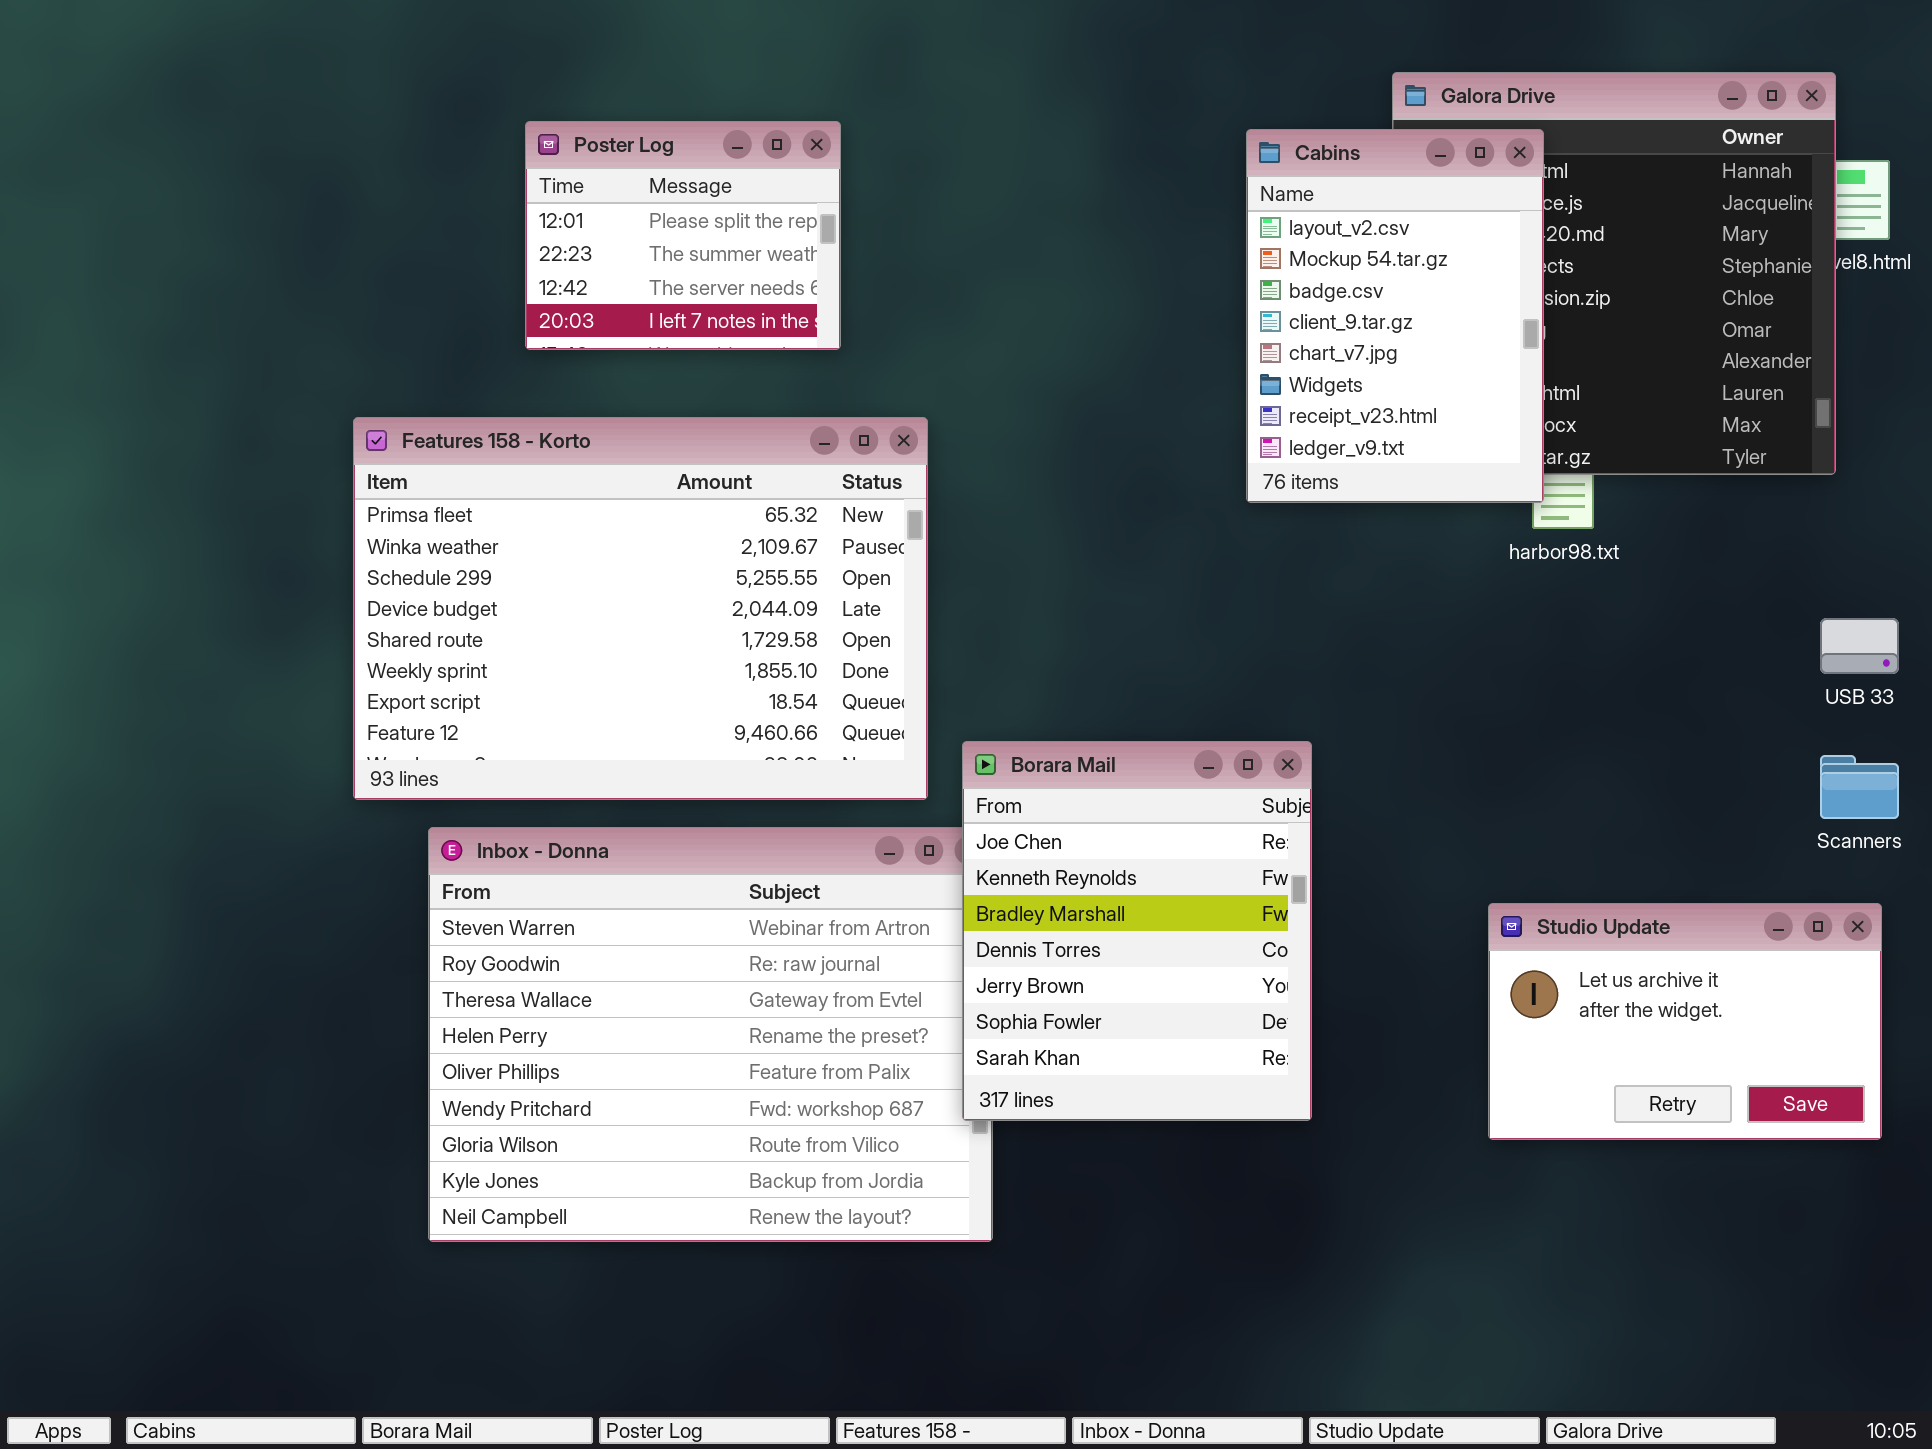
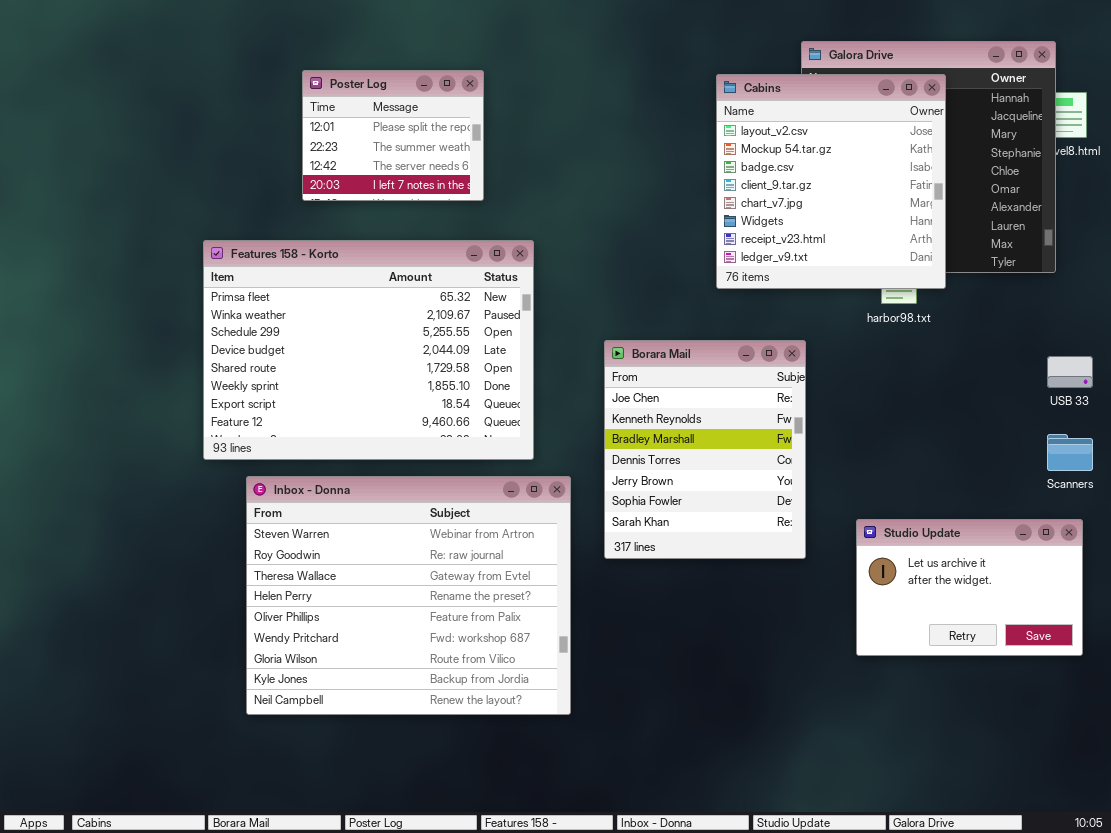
Cabins: [1246,129,1544,503] -> [716,74,946,289], resized
Borara Mail: [962,741,1312,1121] -> [604,340,806,559], moved

